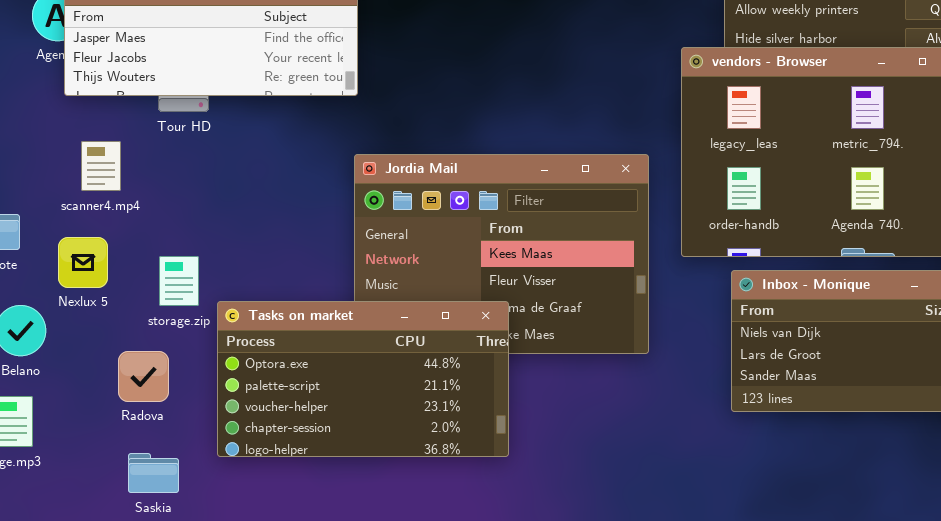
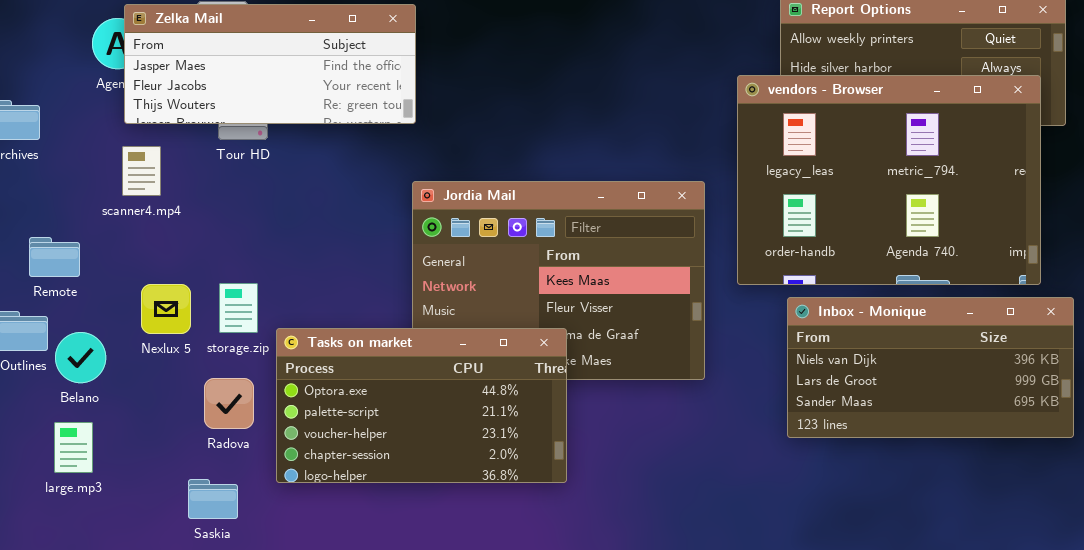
scanner4.mp4: [81,141,121,191] -> [122,146,161,196], moved
Nexlux 5: [58,237,108,288] -> [141,284,191,334], moved
Radova: [118,351,169,402] -> [204,378,254,429], moved

